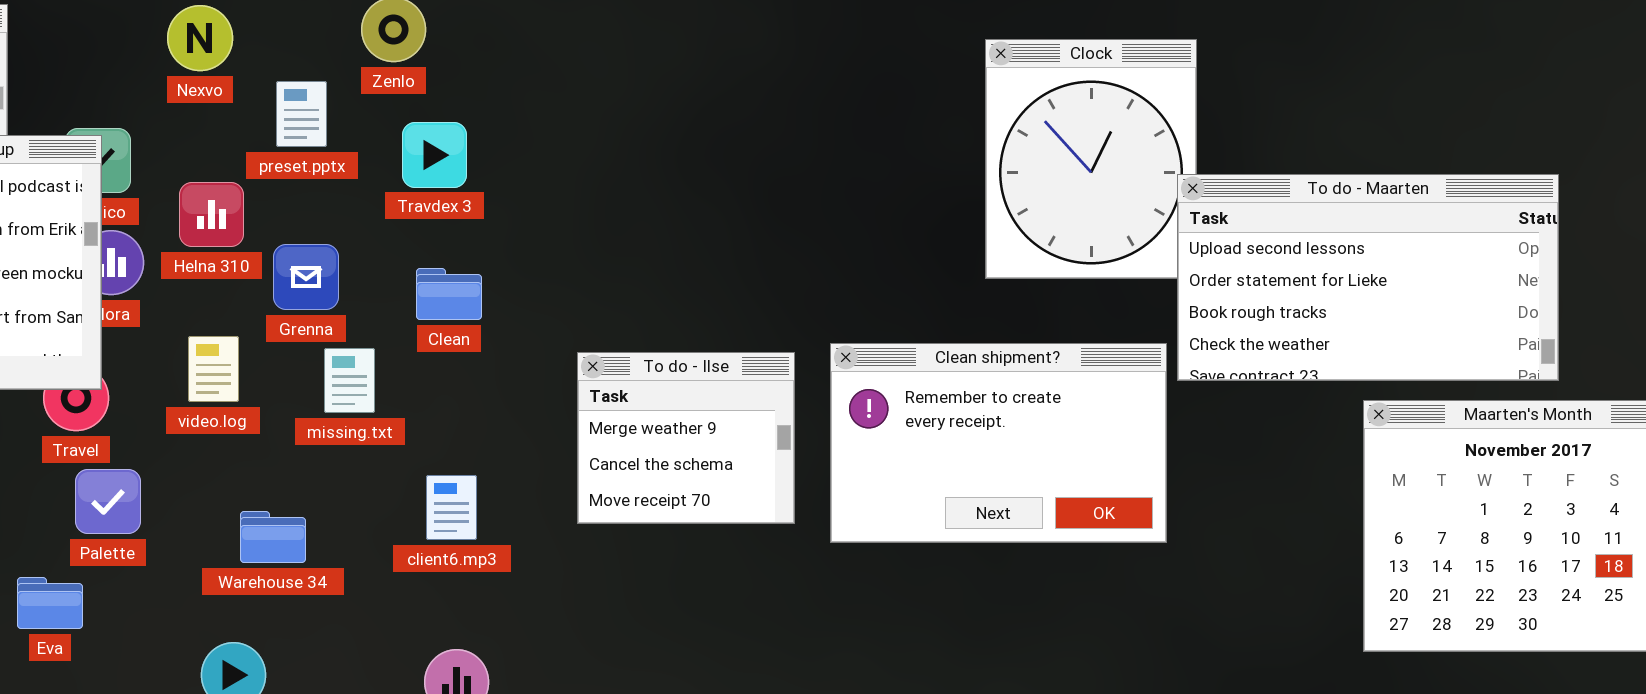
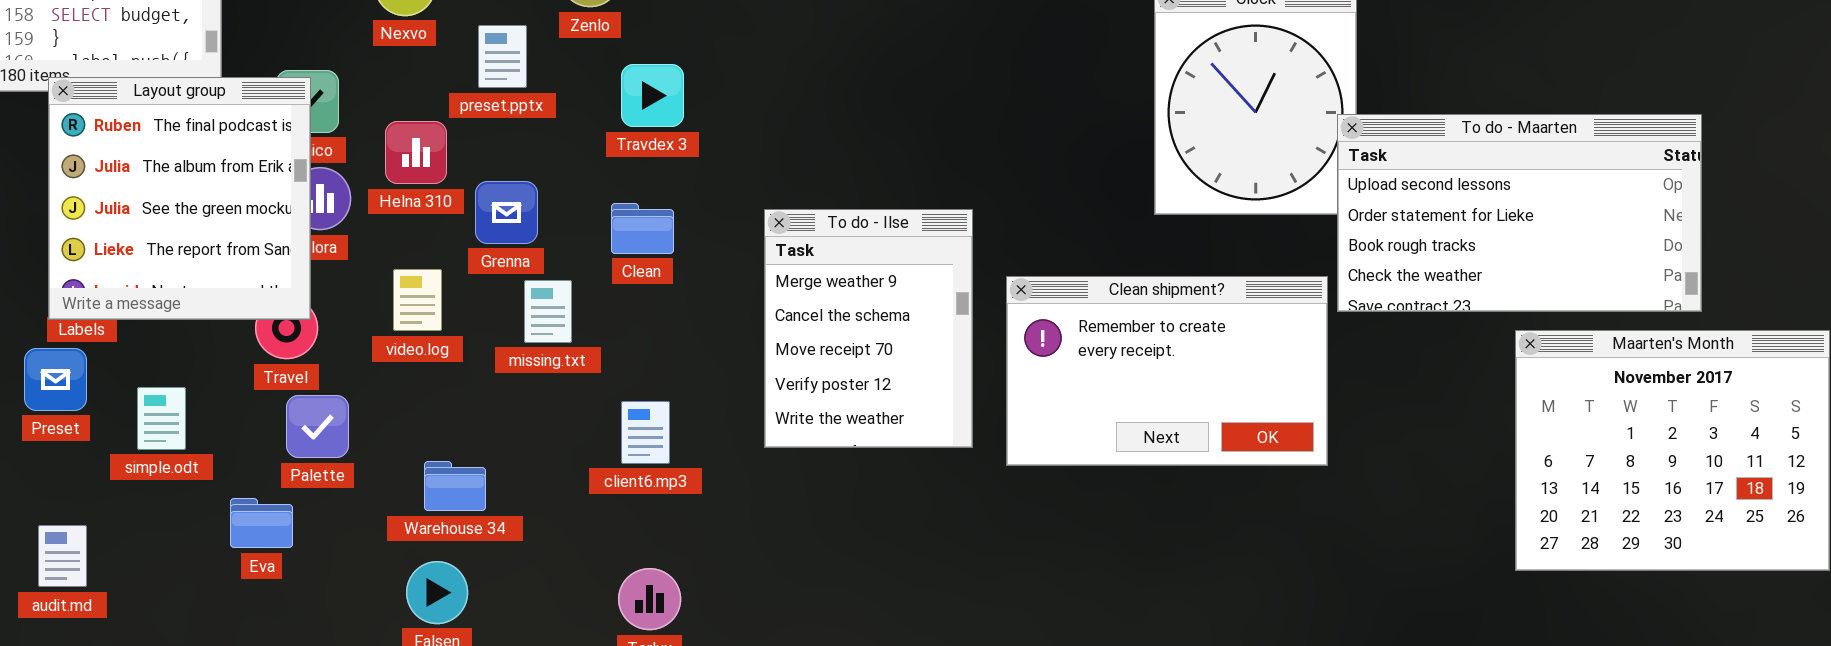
Travdex 3: [402,122,467,188] -> [621,64,684,127], moved
To do - Ilse: [577,352,795,524] -> [764,209,973,448], resized
Warehouse 34: [240,511,306,563] -> [424,461,486,511], moved

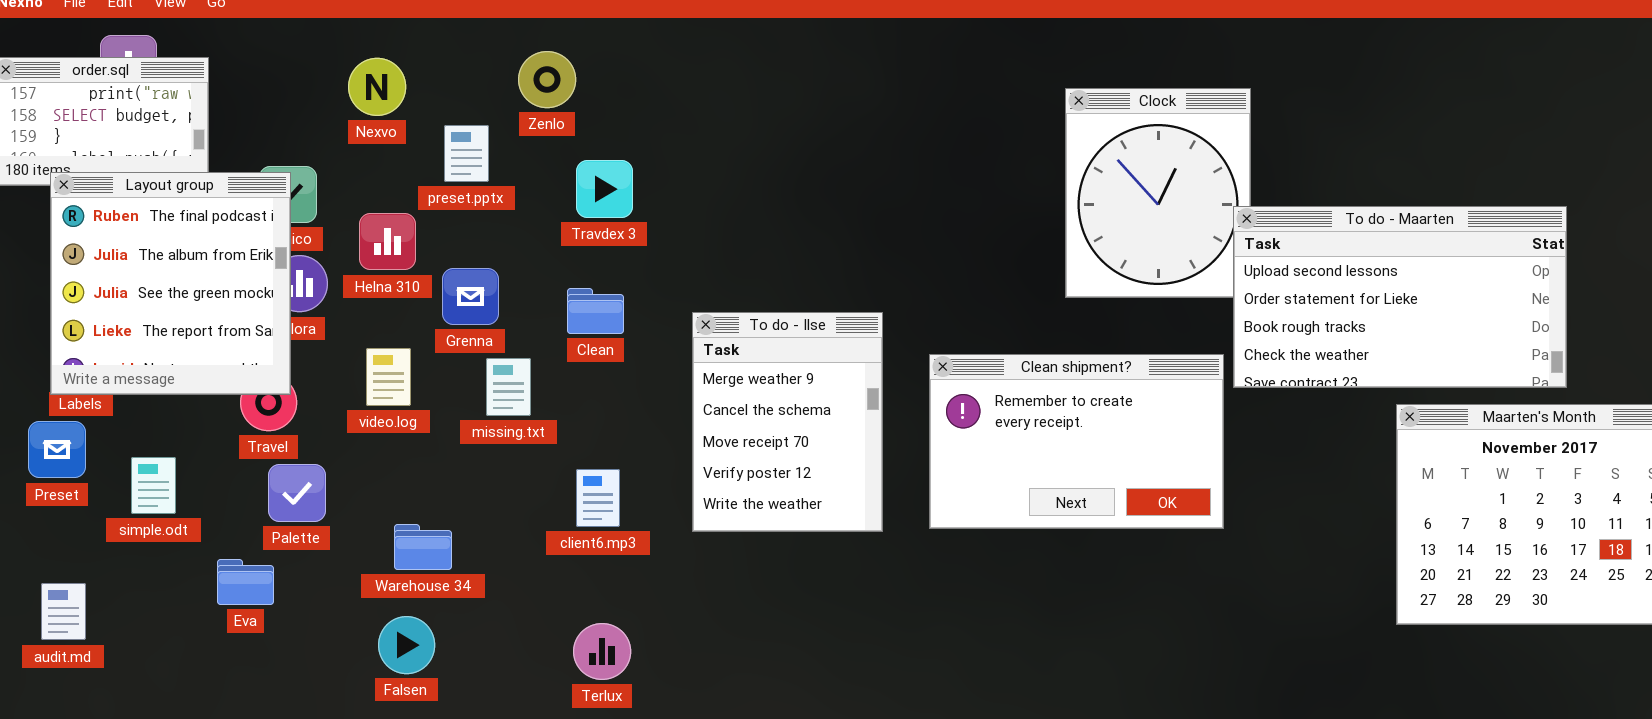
To do - Ilse: [764,209,973,448] -> [692,312,883,532], moved

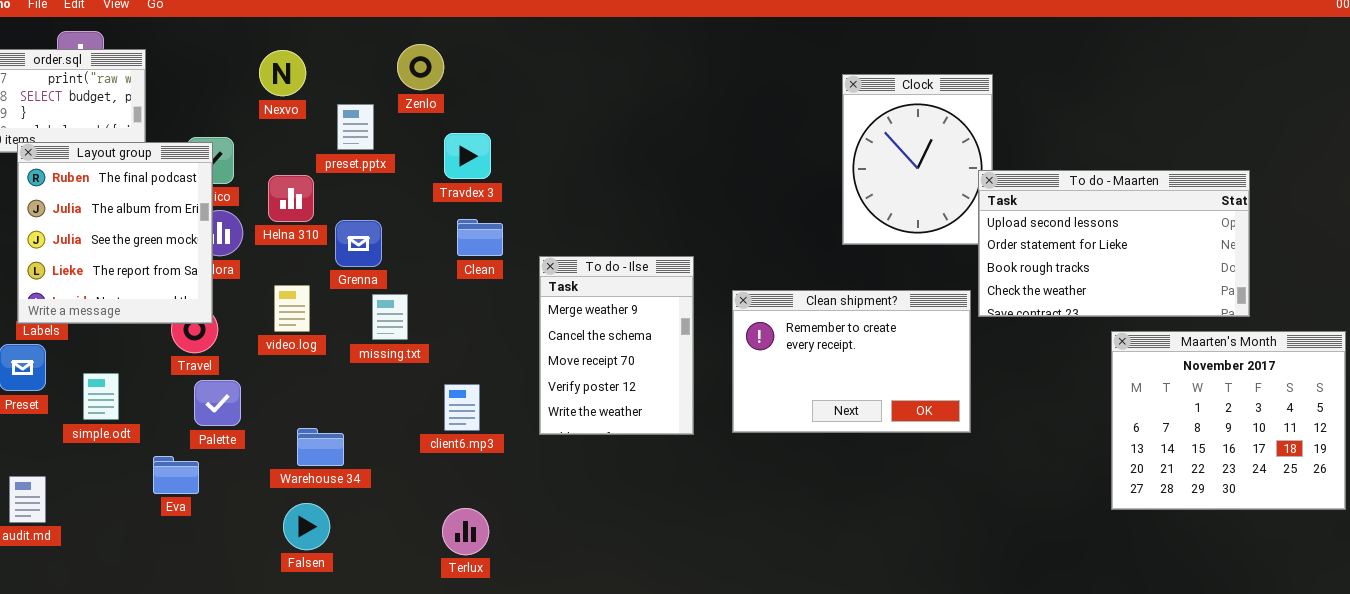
Clean: [567,288,624,334] -> [457,219,503,256], moved

